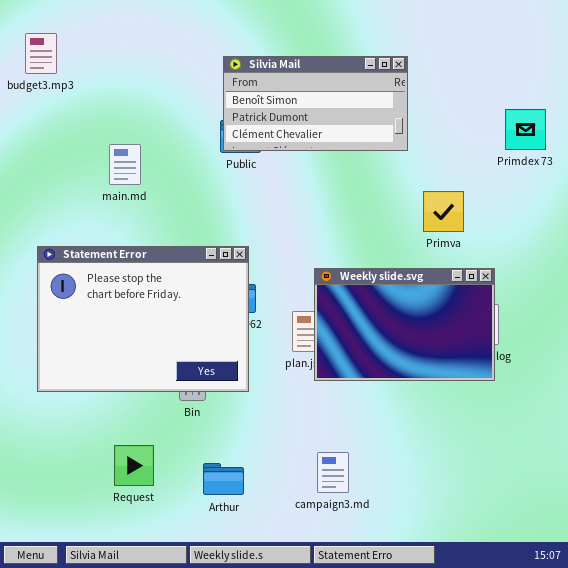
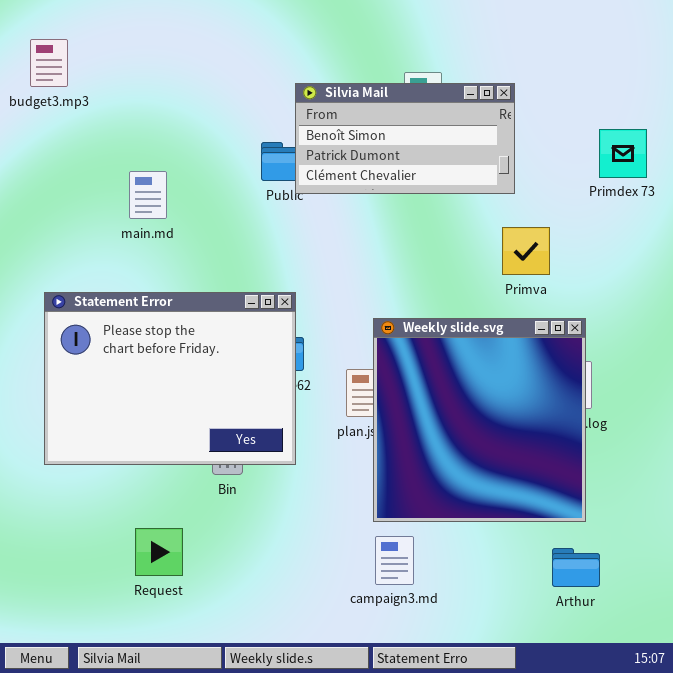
Silvia Mail: [223,56,408,151] -> [295,83,515,194], moved
Weekly slide.svg: [314,268,495,381] -> [373,318,586,522], resized
Arthur: [203,463,244,495] -> [552,548,600,587], moved

